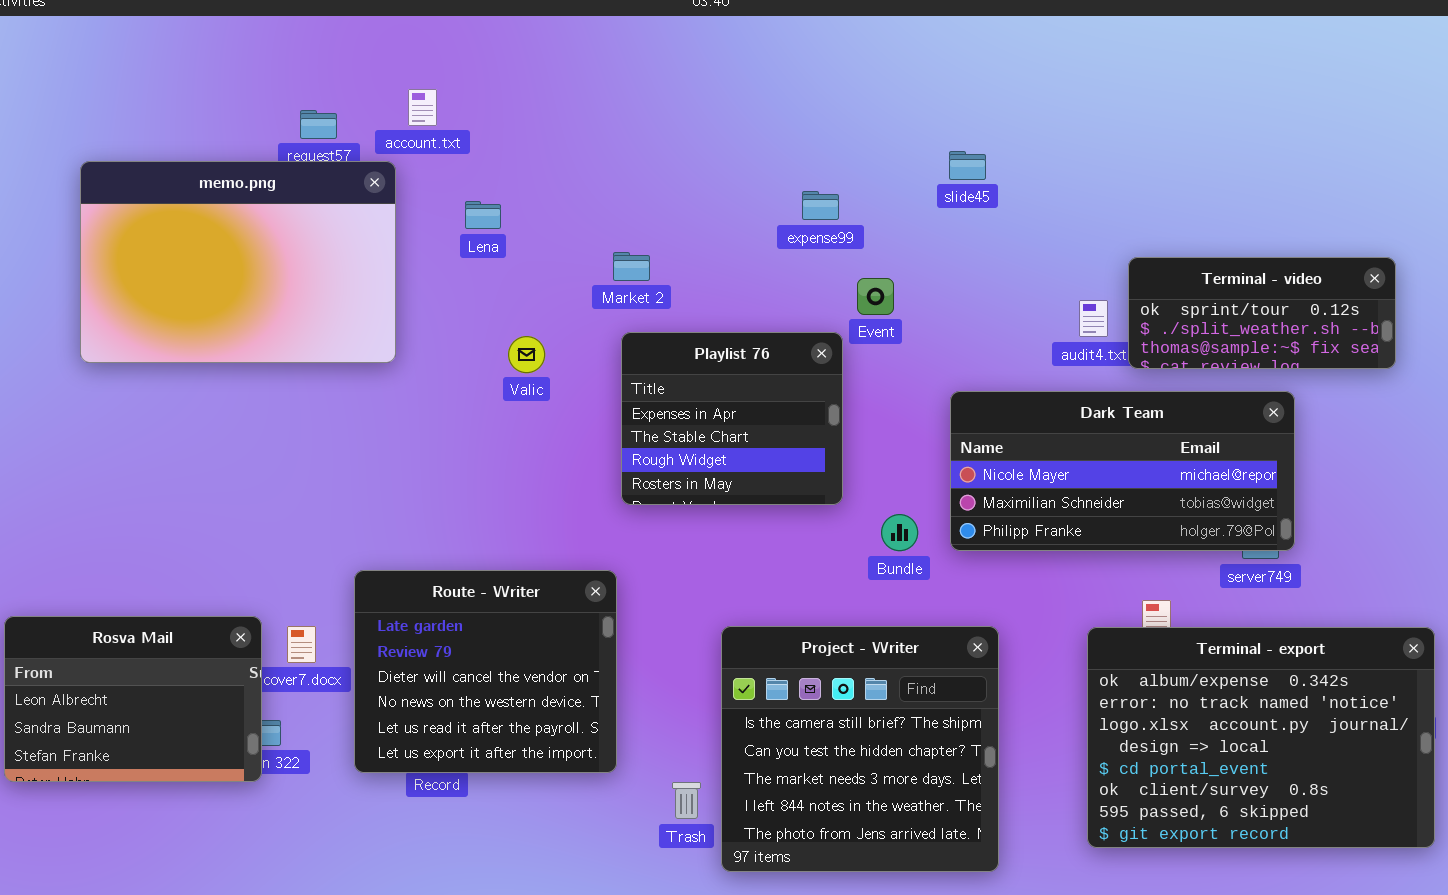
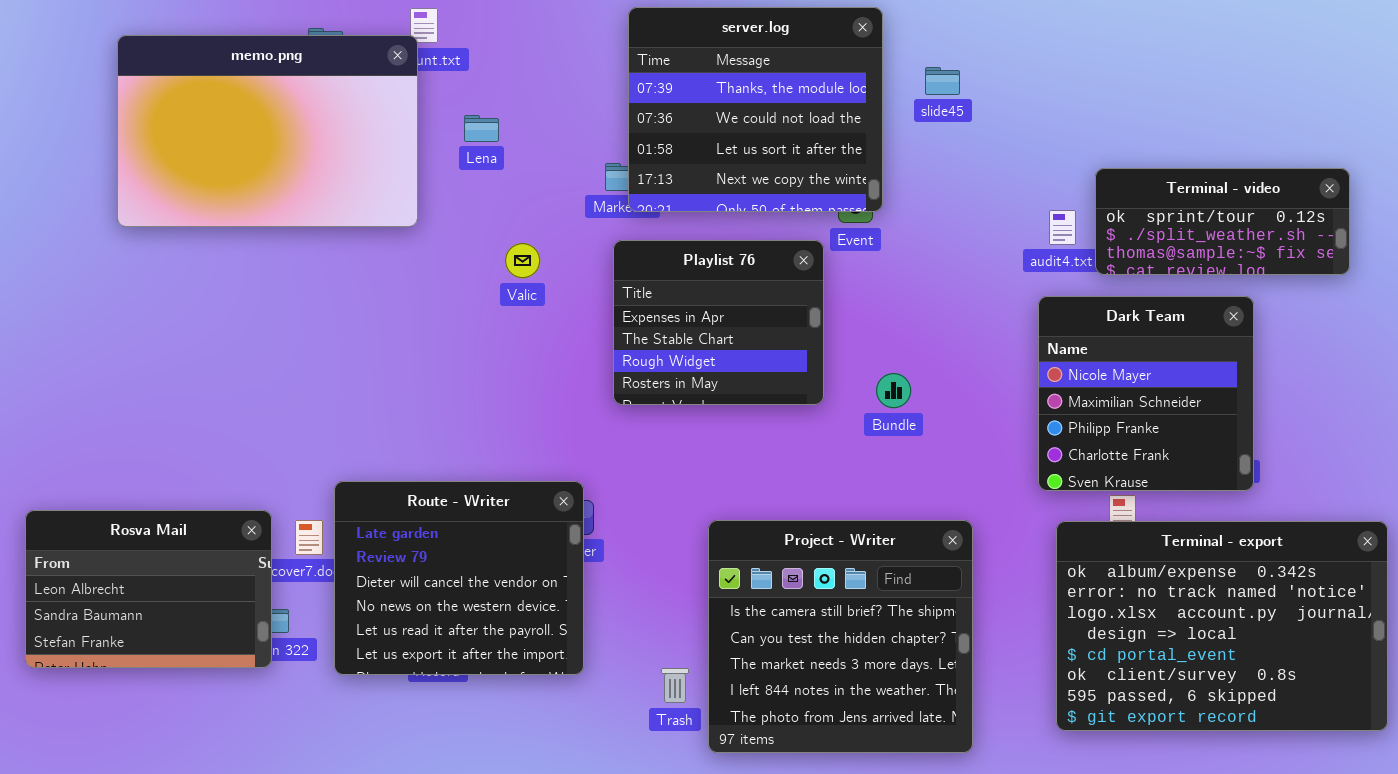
server.log: none -> [628,7,883,212], opened
memo.png: [80,161,396,363] -> [117,35,418,227], moved
Dark Team: [950,391,1295,551] -> [1038,296,1254,491], resized
Bundle: [881,514,918,551] -> [876,373,911,408], moved
Route - Writer: [354,570,617,773] -> [334,481,584,675], moved

